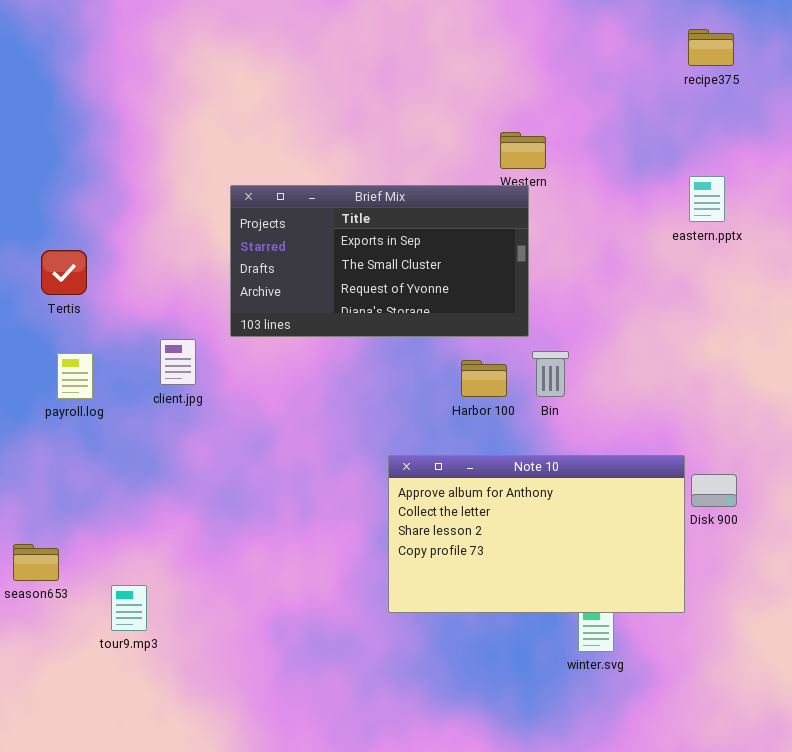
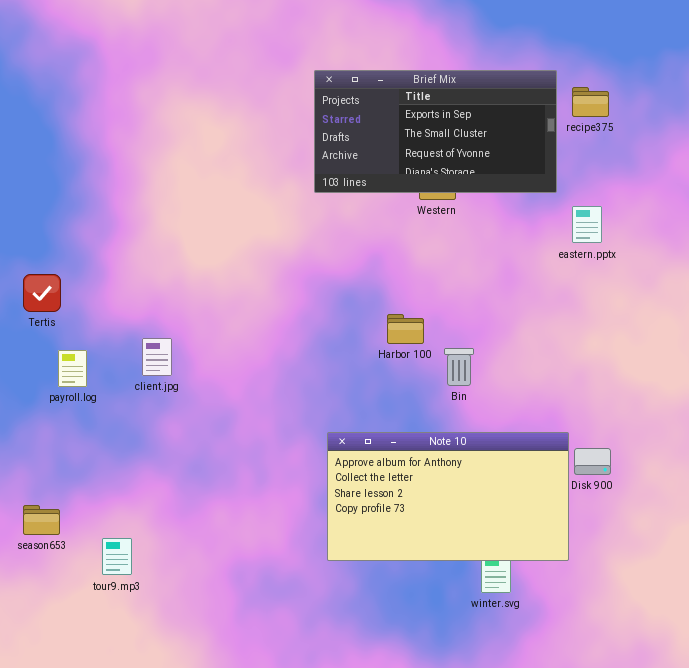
Brief Mix: [230,185,529,337] -> [314,70,557,193], moved
Tertis: [41,250,87,295] -> [23,274,61,312], moved
Harbor 100: [461,360,507,397] -> [387,314,424,344], moved

